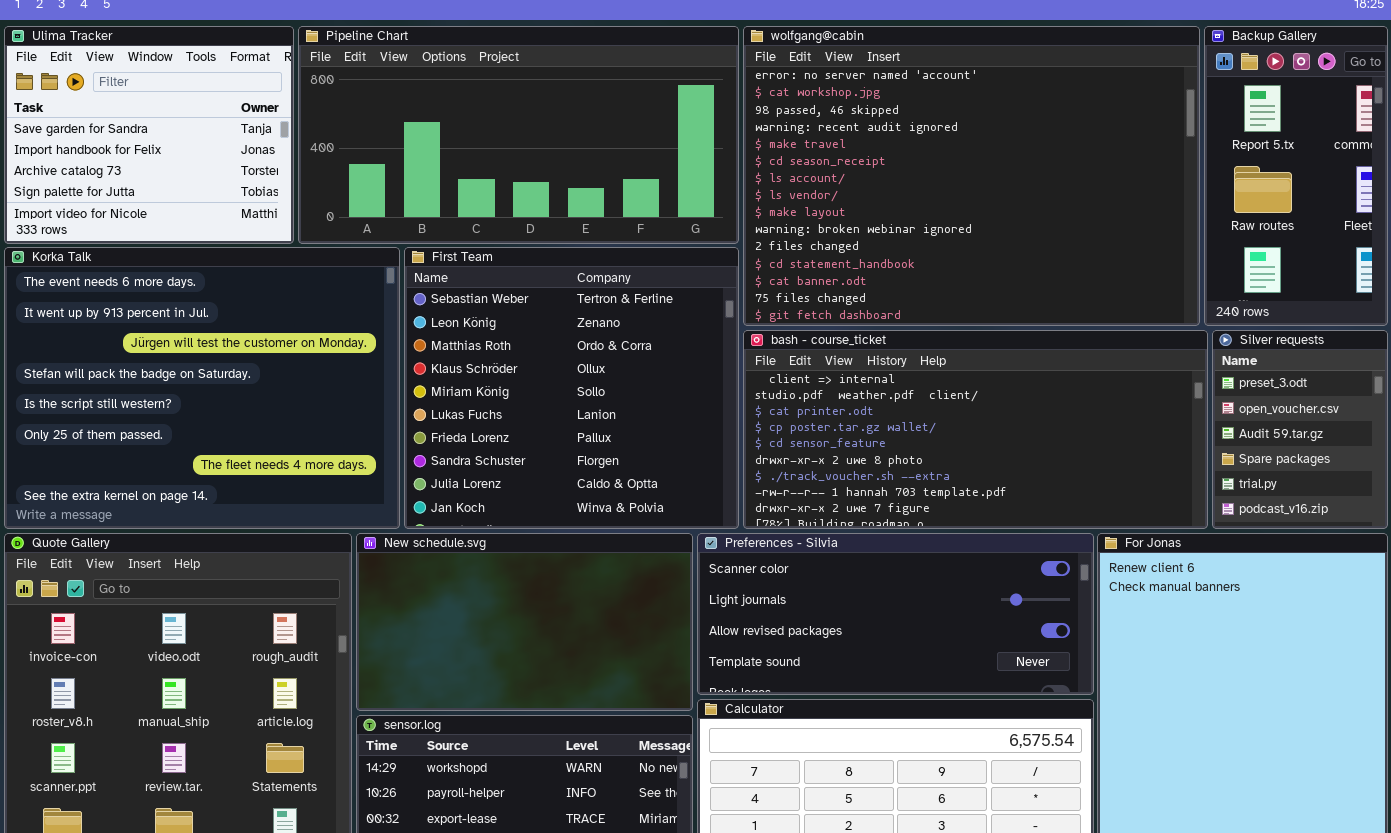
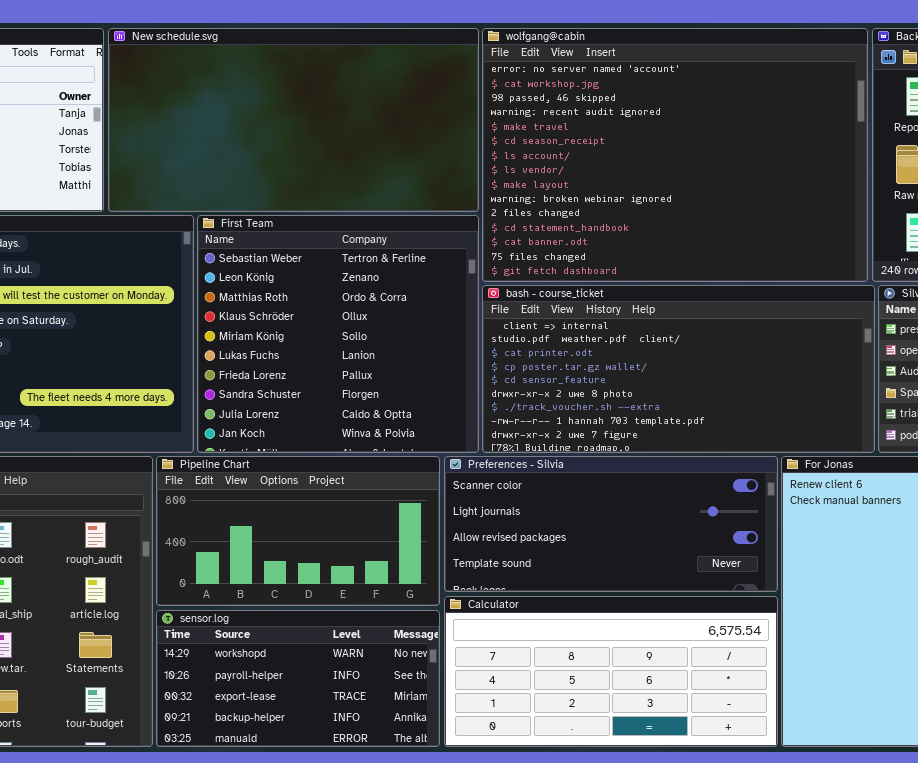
Pipeline Chart: [298,26,739,244] -> [156,456,440,606], moved, resized
New schedule.svg: [356,533,693,711] -> [108,28,479,212], moved, resized

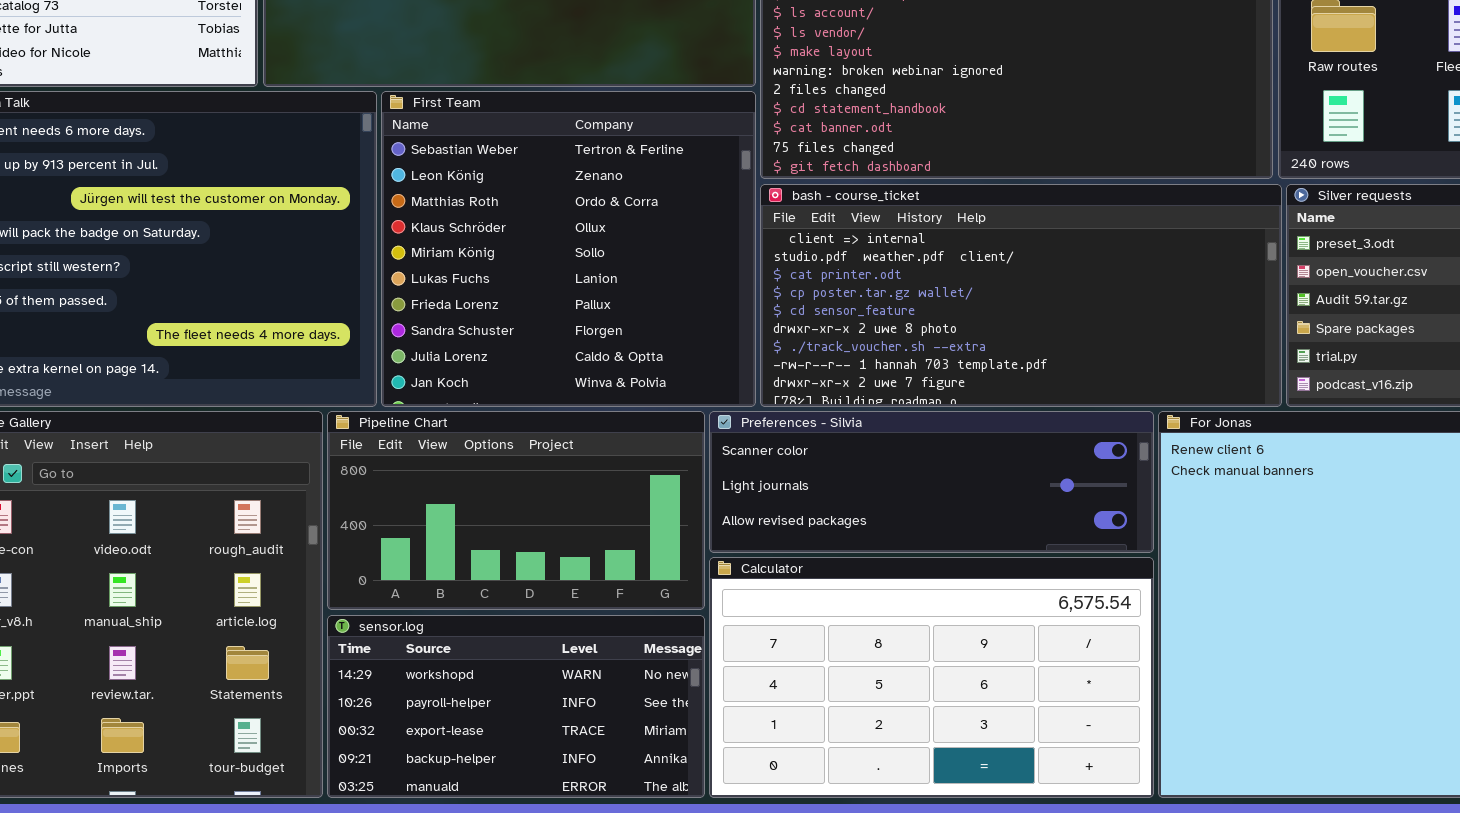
Preferences - Silvia: [444,456,778,592] -> [709,411,1154,553], resized
Calculator: [444,596,778,747] -> [709,557,1154,798], resized

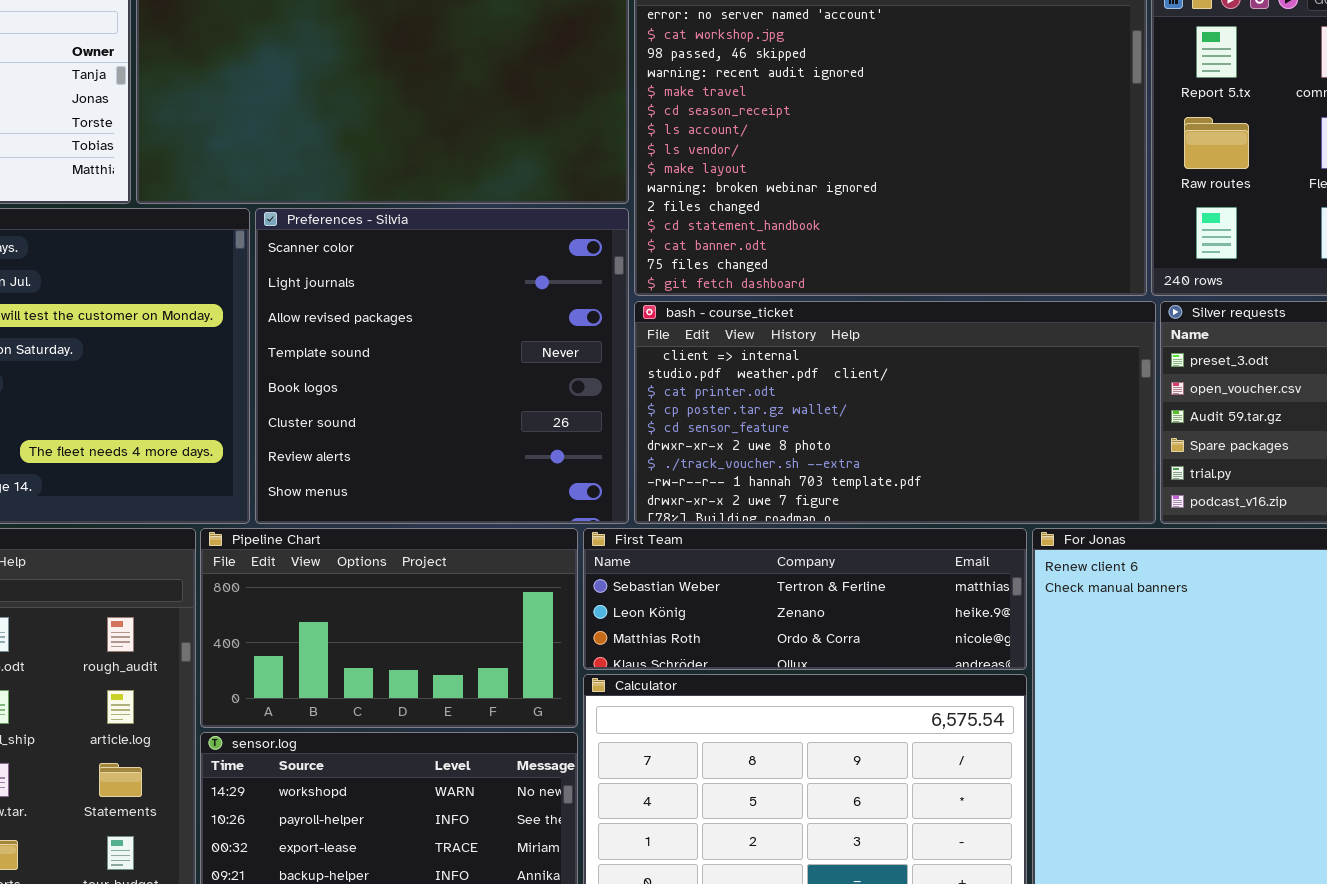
First Team: [381,91,756,407] -> [583,528,1027,670], moved, resized
Preferences - Silvia: [709,411,1154,553] -> [255,208,629,524], moved, resized

